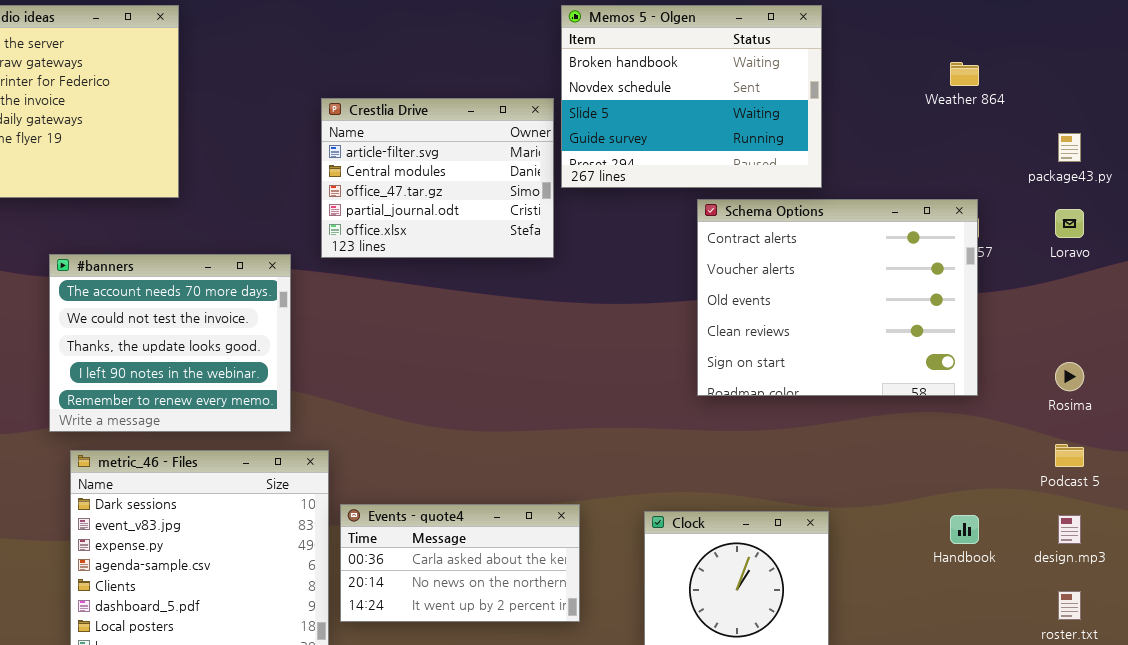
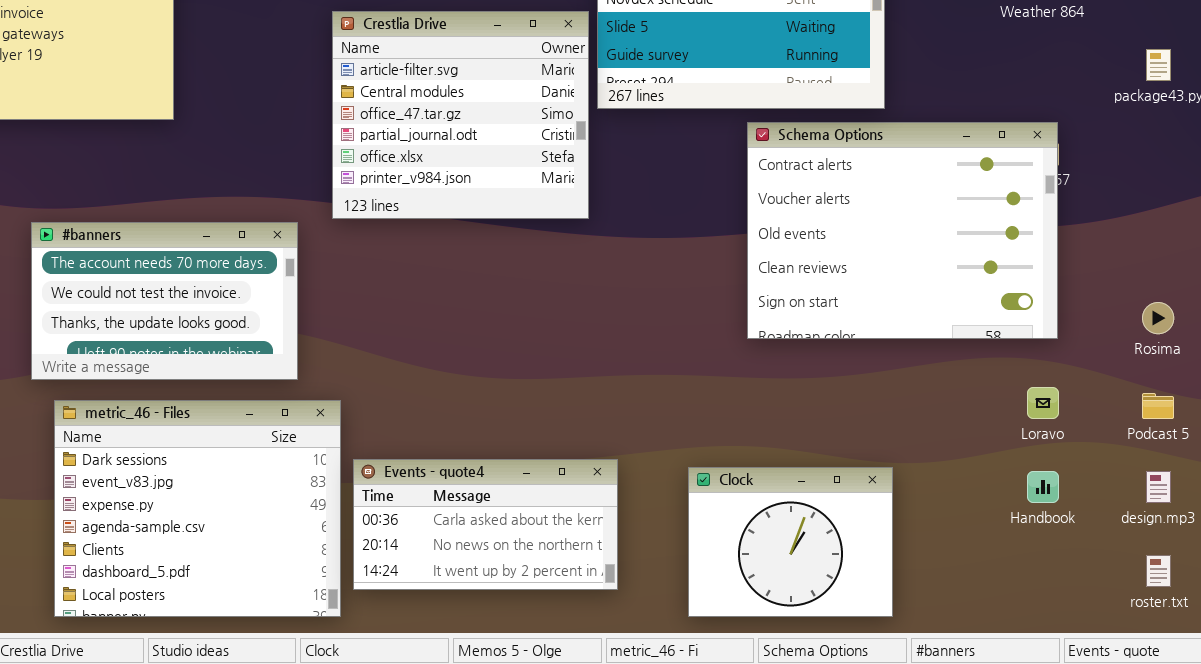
Crestlia Drive: [321,98,554,258] -> [332,11,589,219], resized
Loravo: [1055,209,1084,238] -> [1027,387,1059,419], moved
#banners: [49,254,291,432] -> [31,222,298,380], resized

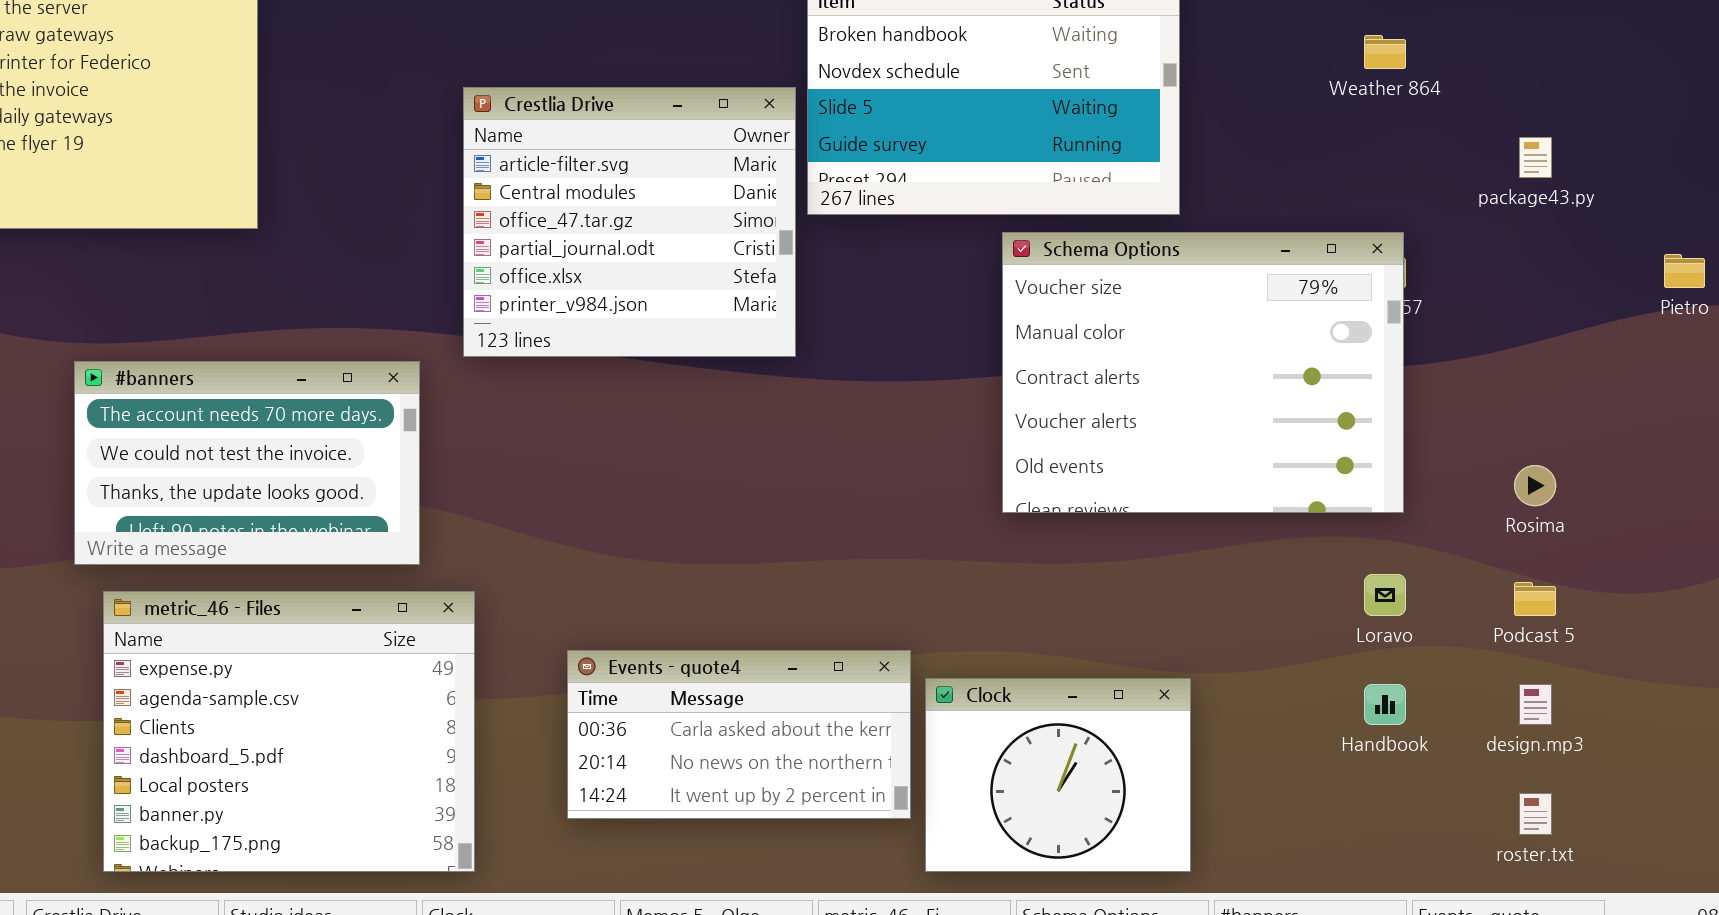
Schema Options: [747,122,1058,339] -> [1002,232,1404,513], scrolled up 2 rows
metric_46 - Files: [54,400,341,617] -> [103,591,475,872], scrolled down 2 rows
Events - quote4: [353,459,618,590] -> [567,650,911,819], moved

